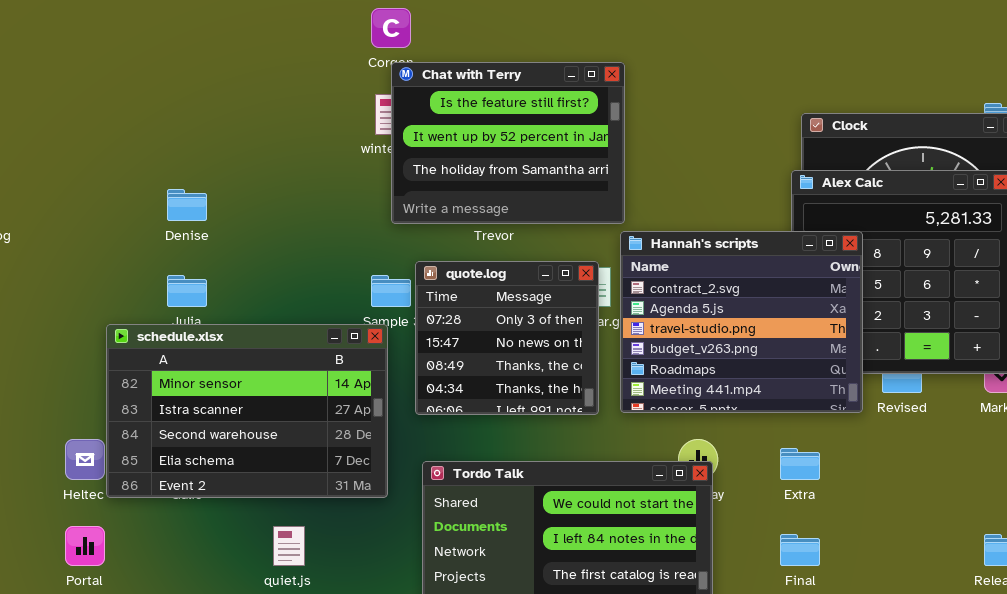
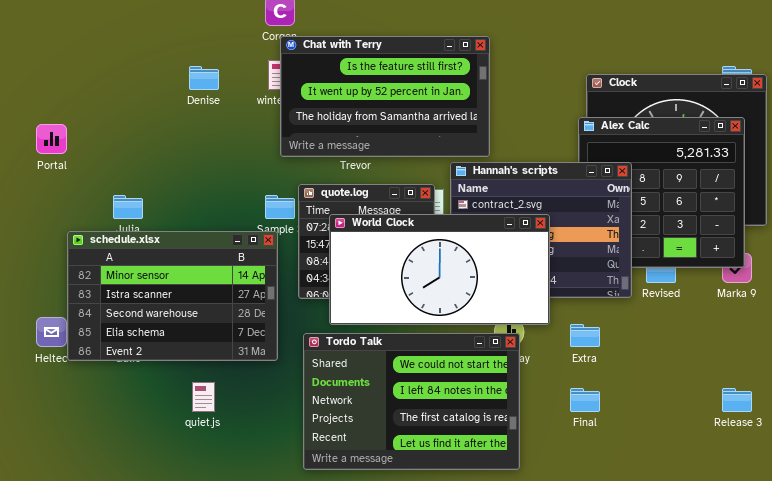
Chat with Terry: [391,62,625,224] -> [280,36,490,157], resized
Denise: [167,189,207,221] -> [189,66,219,90], moved
World Clock: none -> [329,214,550,325], opened
Portal: [65,526,105,566] -> [36,124,67,154], moved

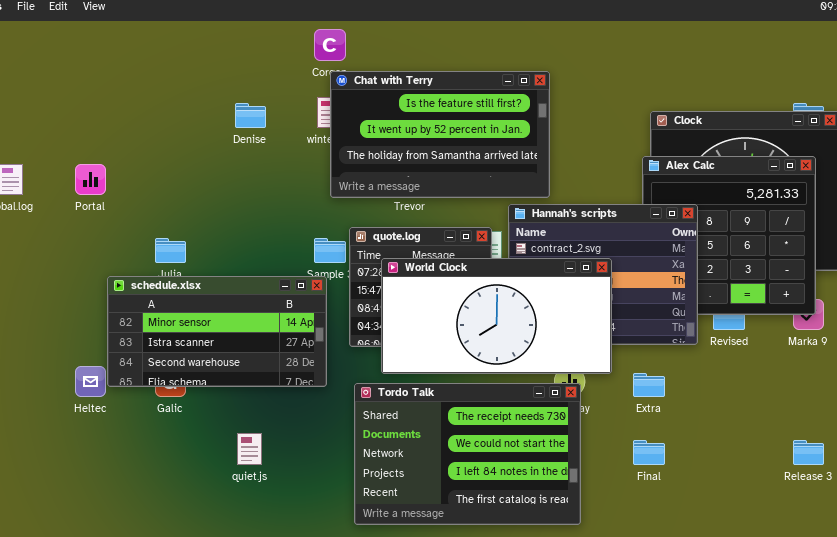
schedule.xlsx: [67,231,278,361] -> [107,276,327,387], resized
Tordo Talk: [303,333,520,470] -> [354,383,581,525], scrolled up 1 row

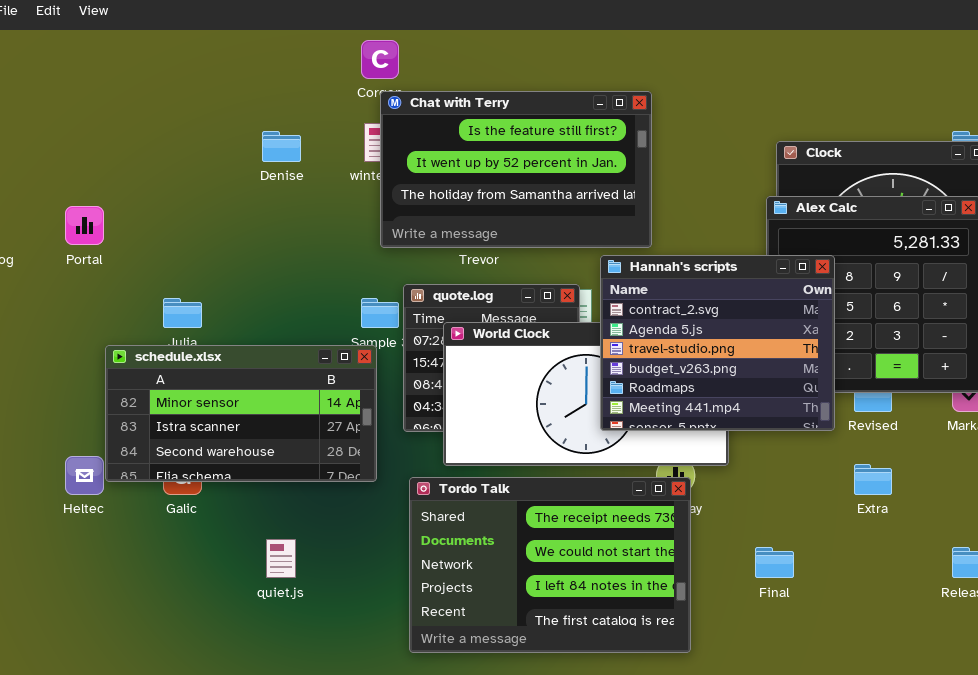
Hannah's scripts: [508,204,698,345] -> [600,255,835,431], raised
Extra: [633,373,665,397] -> [854,464,892,495], moved

